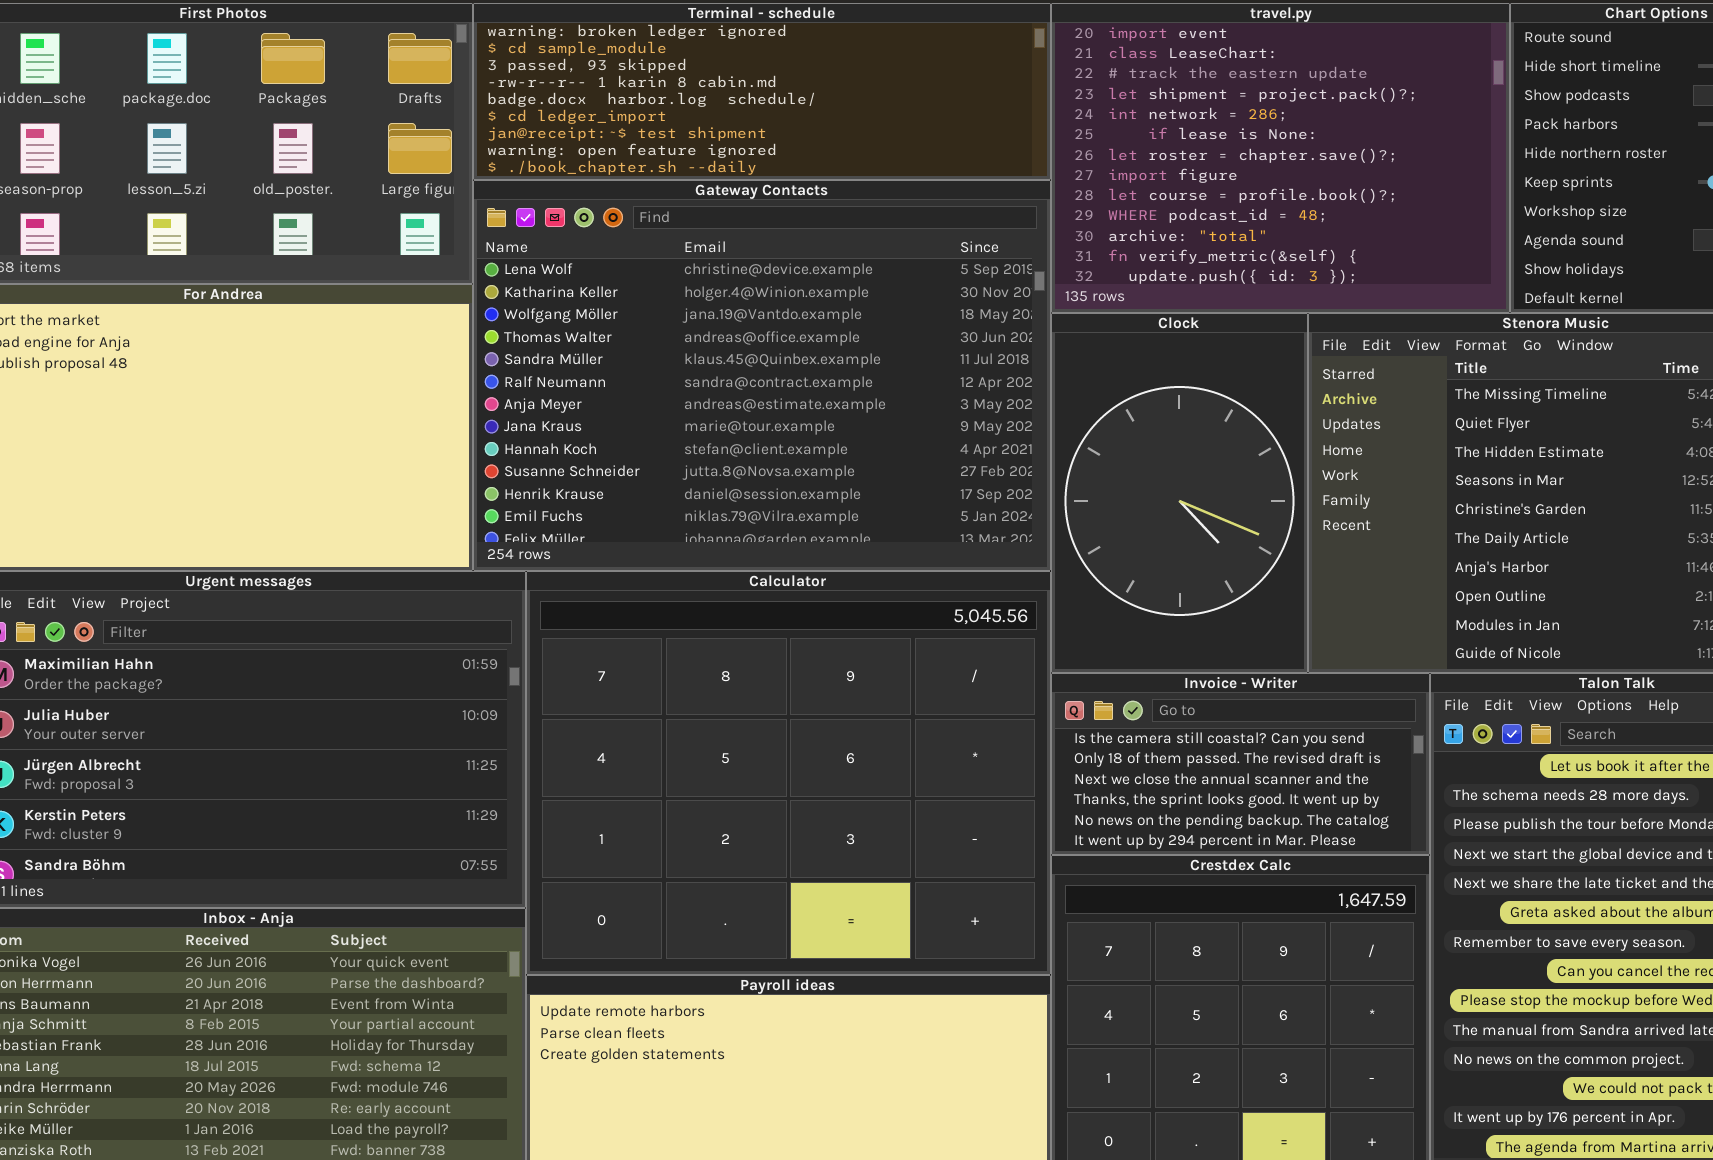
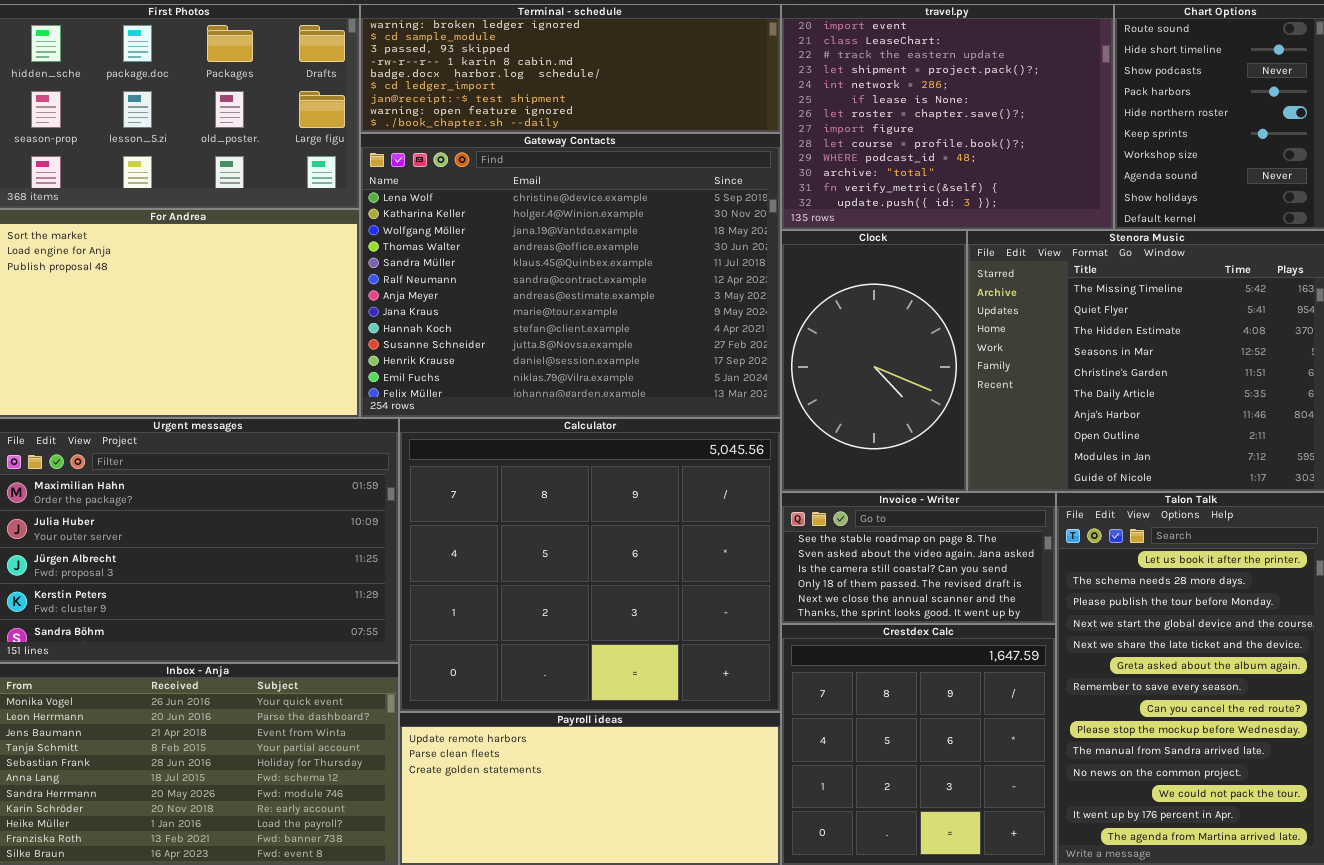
Invoice - Writer: [1051,673,1430,855] -> [781,492,1056,624], scrolled up 2 rows

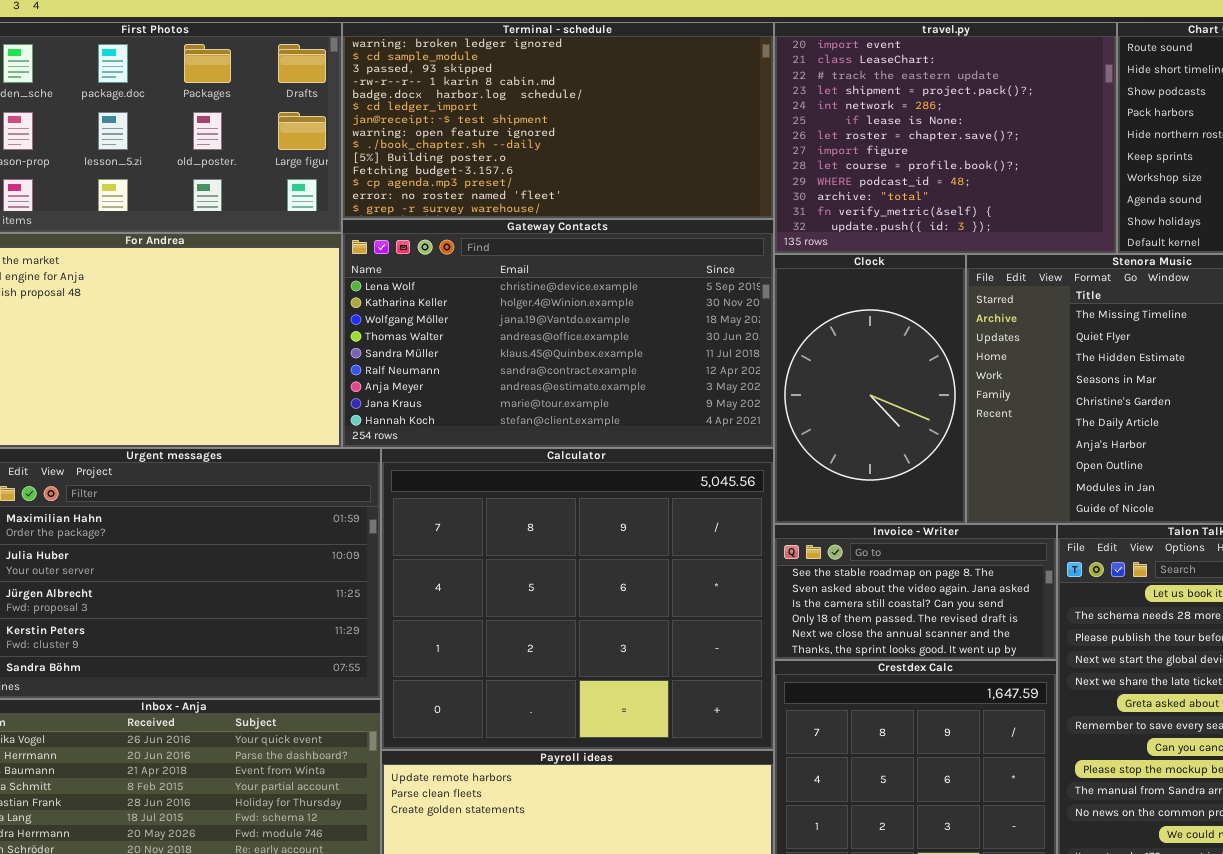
Terminal - schedule: [360,4,781,133] -> [342,22,774,219], resized
Gateway Contacts: [360,133,781,418] -> [342,219,774,448], resized

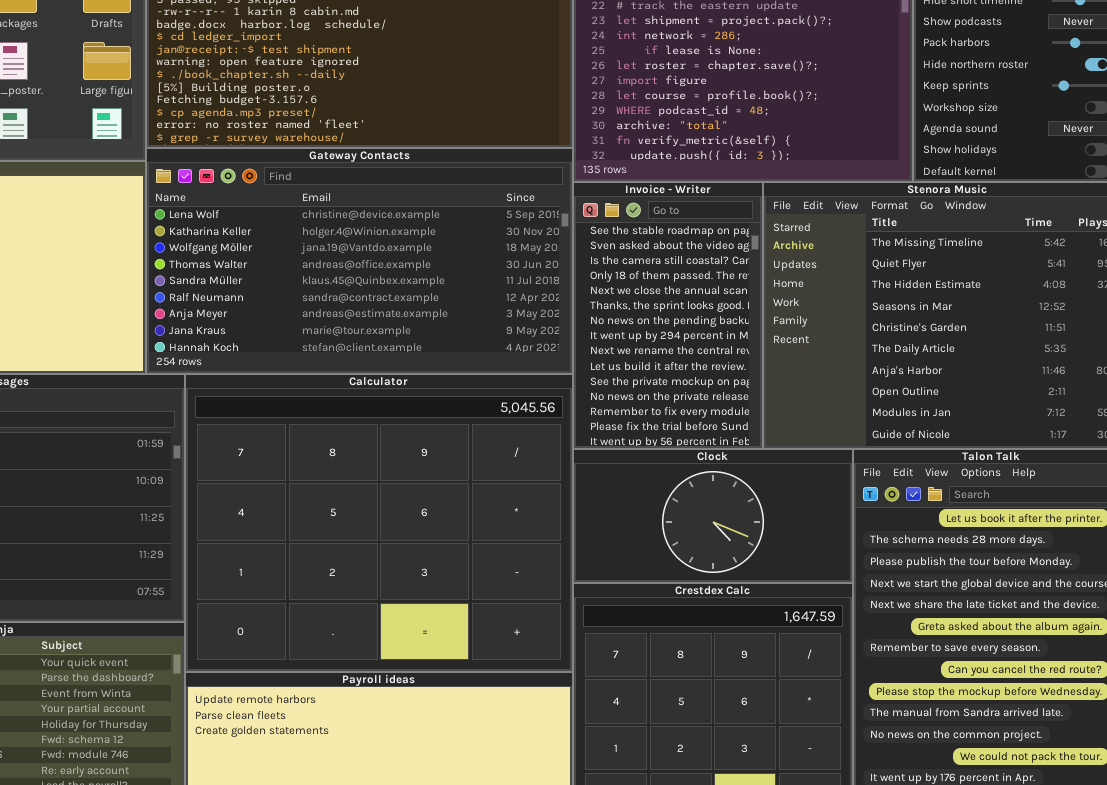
Clock: [774,254,966,524] -> [573,449,853,583], moved, resized
Invoice - Writer: [774,524,1057,660] -> [573,182,763,449], moved, resized

